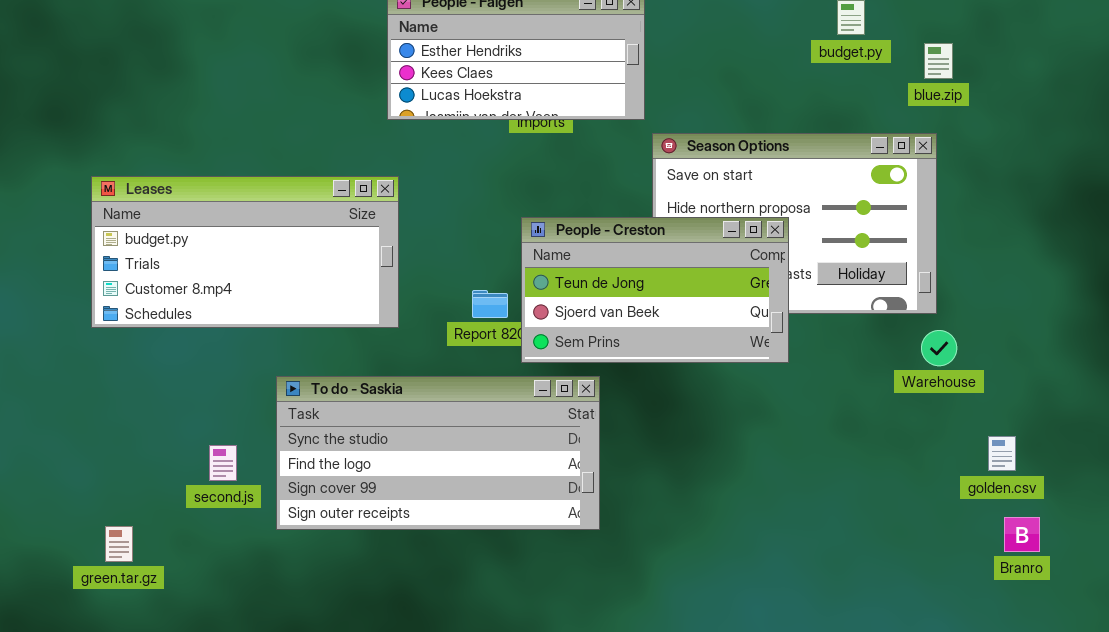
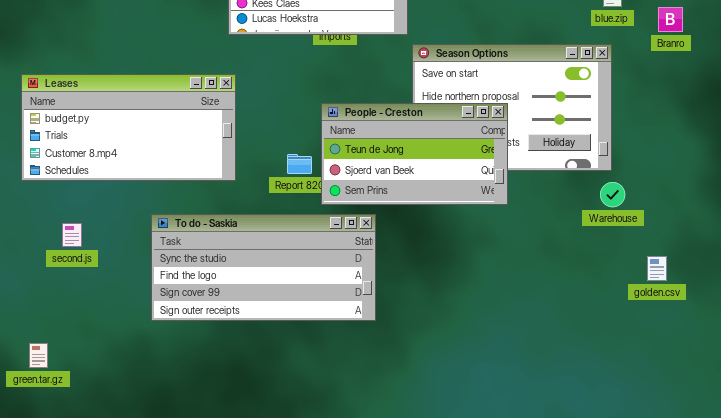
second.js: [209,445,237,481] -> [62,223,82,247], moved
Branro: [1004,517,1040,552] -> [658,7,683,32], moved
green.tar.gz: [105,526,133,562] -> [29,343,48,368], moved

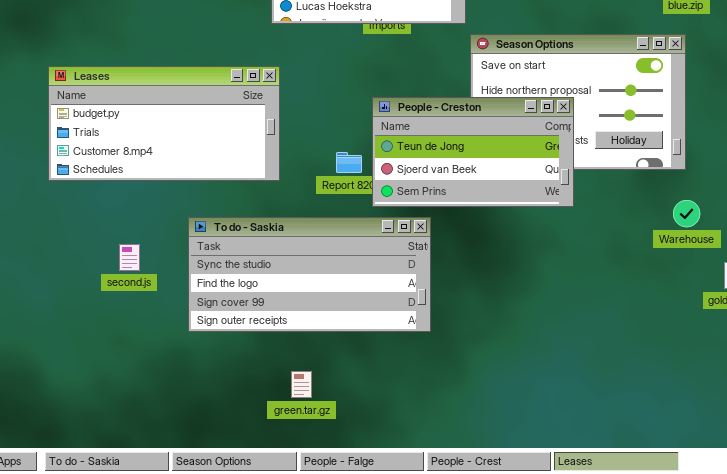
Warehouse: [600,182,625,207] -> [673,200,700,227], moved
second.js: [62,223,82,247] -> [119,244,140,271], moved
green.tar.gz: [29,343,48,368] -> [291,371,312,398], moved

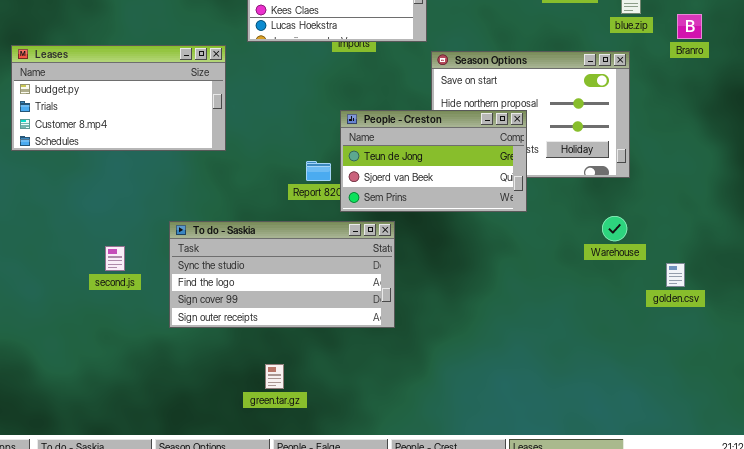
Leases: [48,66,280,181] -> [11,45,226,151], moved
Warehouse: [673,200,700,227] -> [602,216,627,241], moved

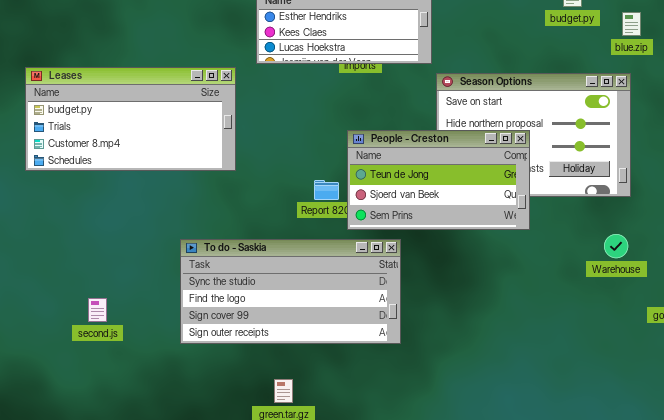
second.js: [105,246,125,271] -> [88,298,107,322], moved

